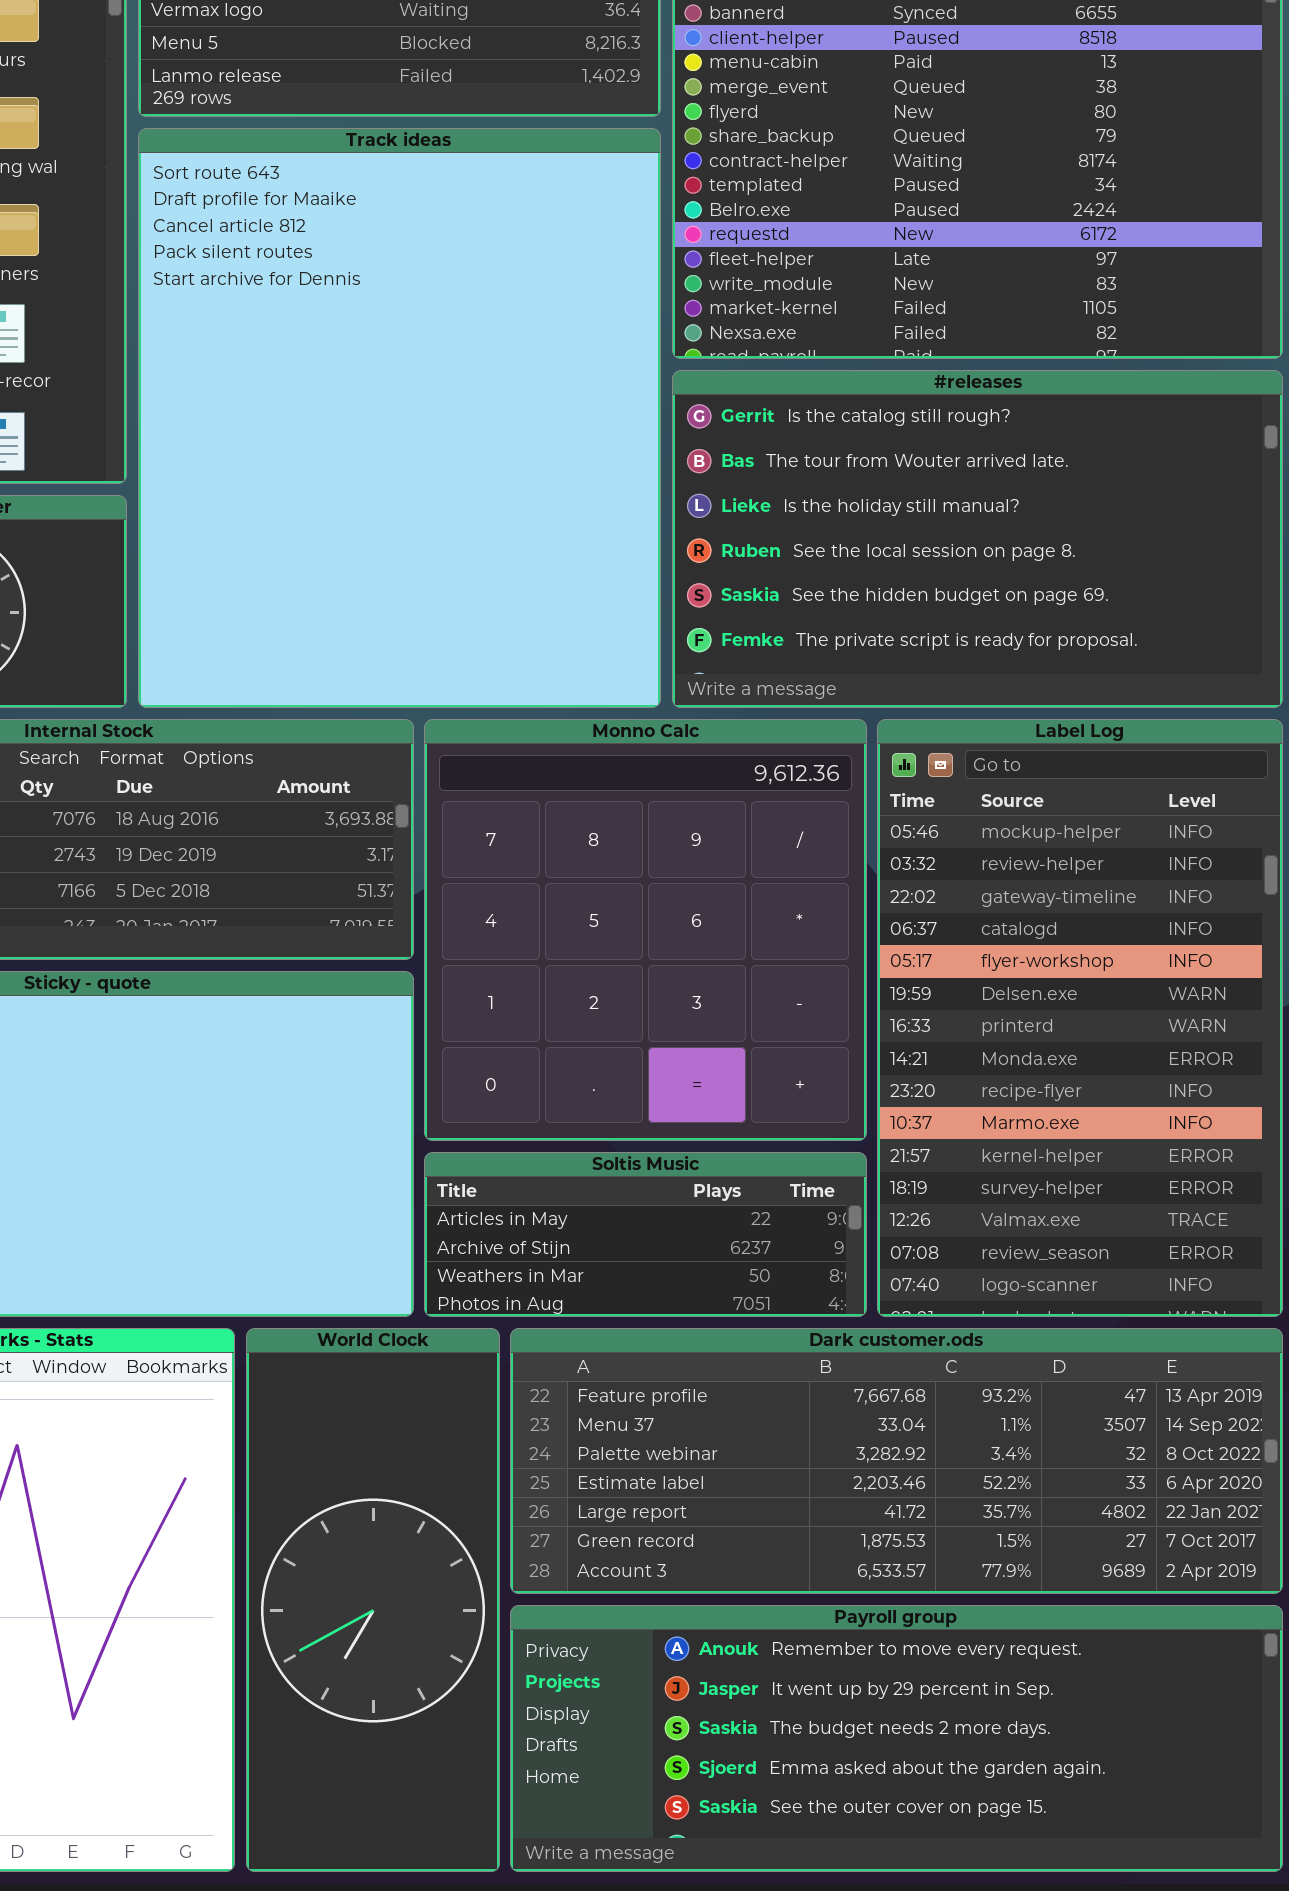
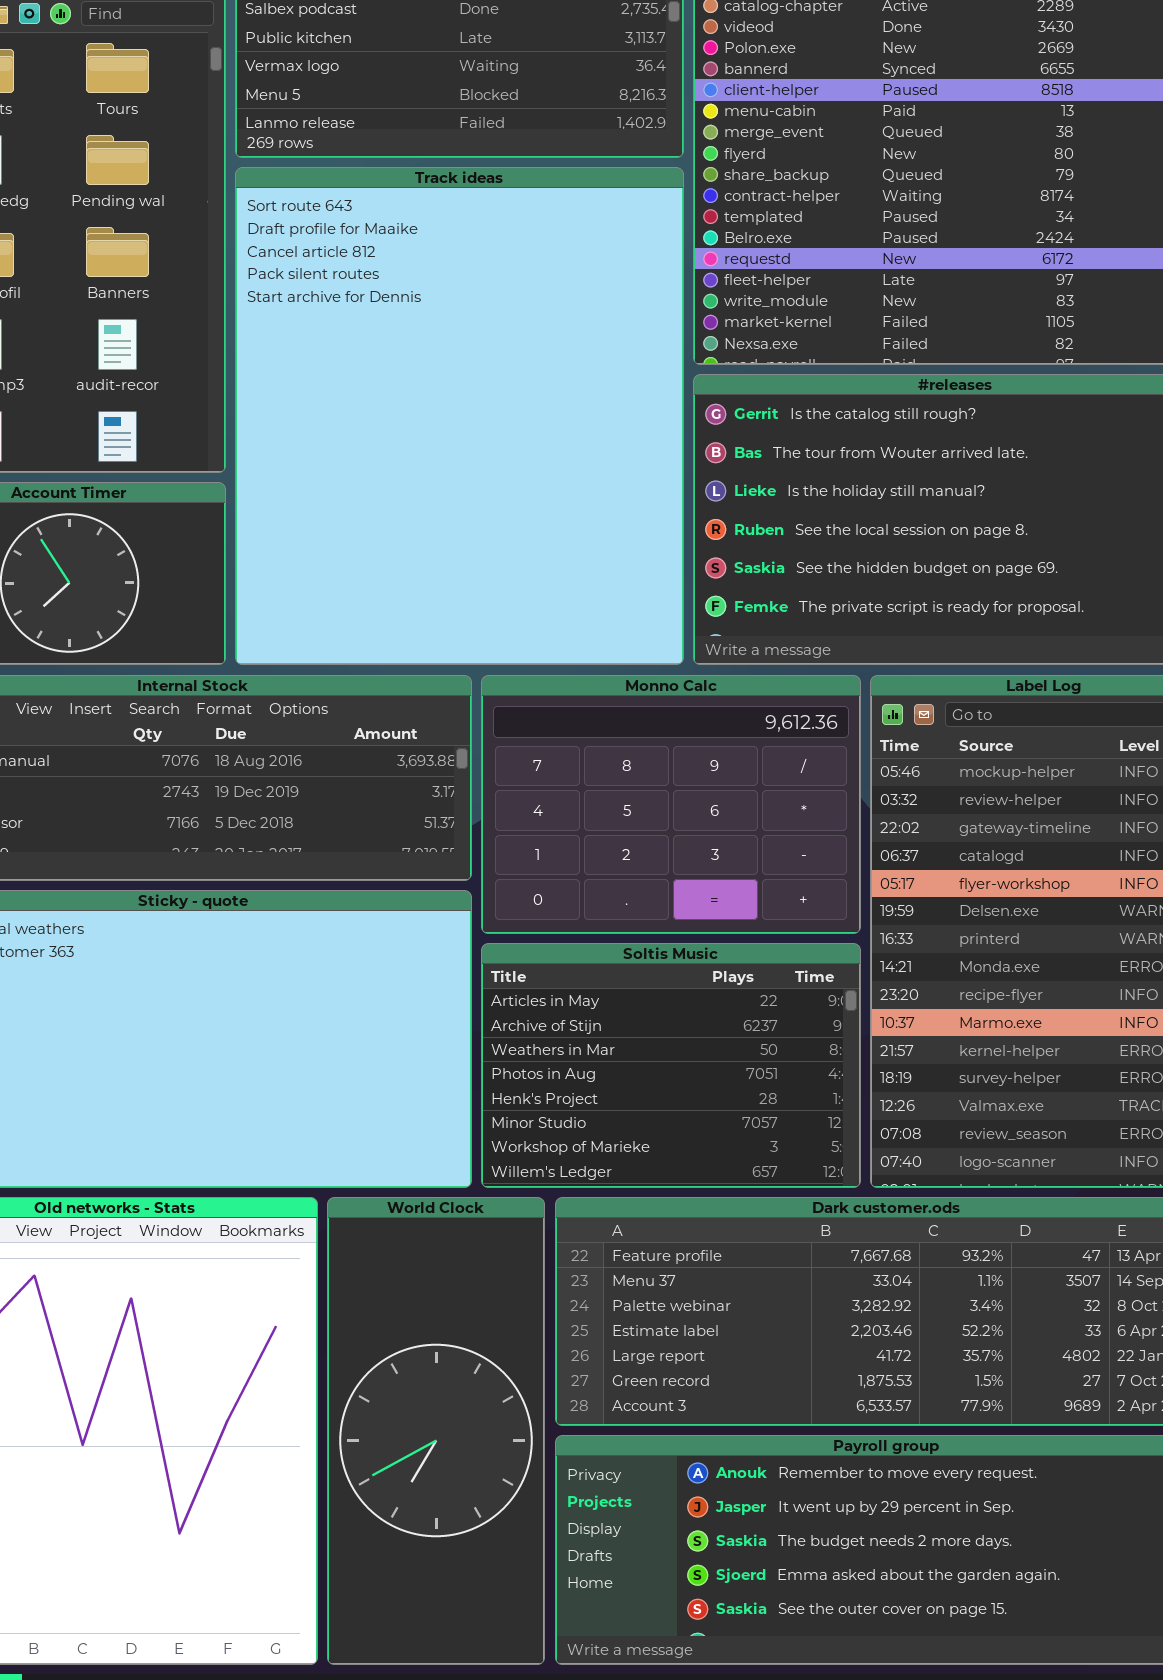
Monno Calc: [424,719,867,1141] -> [481,675,861,934], resized
Soltis Music: [424,1152,867,1317] -> [481,943,861,1188], resized

